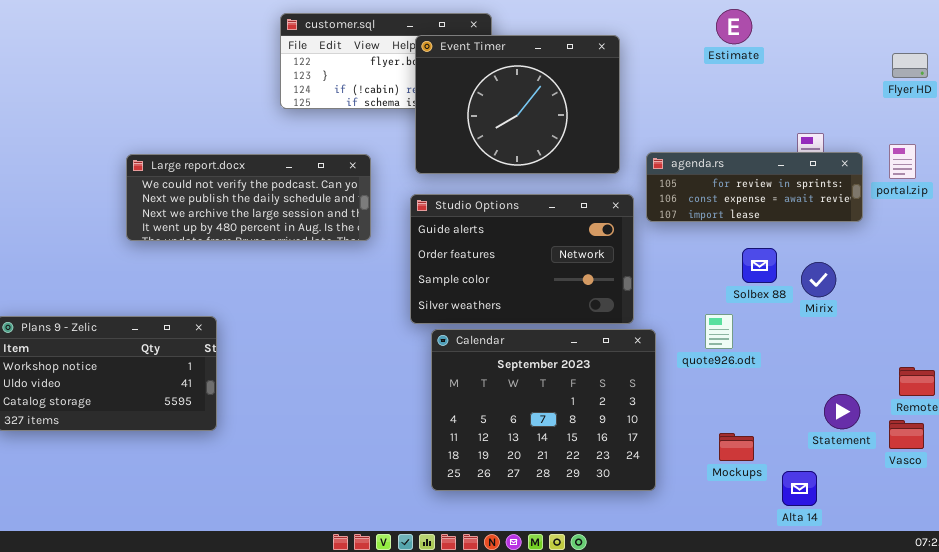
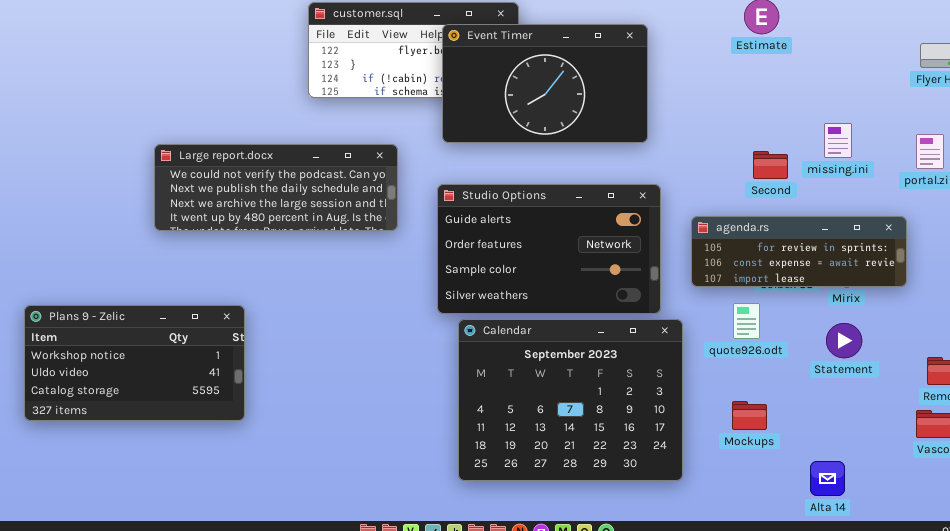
Event Timer: [415,35,620,174] -> [442,24,648,143], resized
agenda.rs: [646,152,863,222] -> [691,216,907,287], moved
Statement: [824,394,860,429] -> [826,323,862,358], moved
Mockups: [719,433,754,461] -> [732,401,767,430], moved

